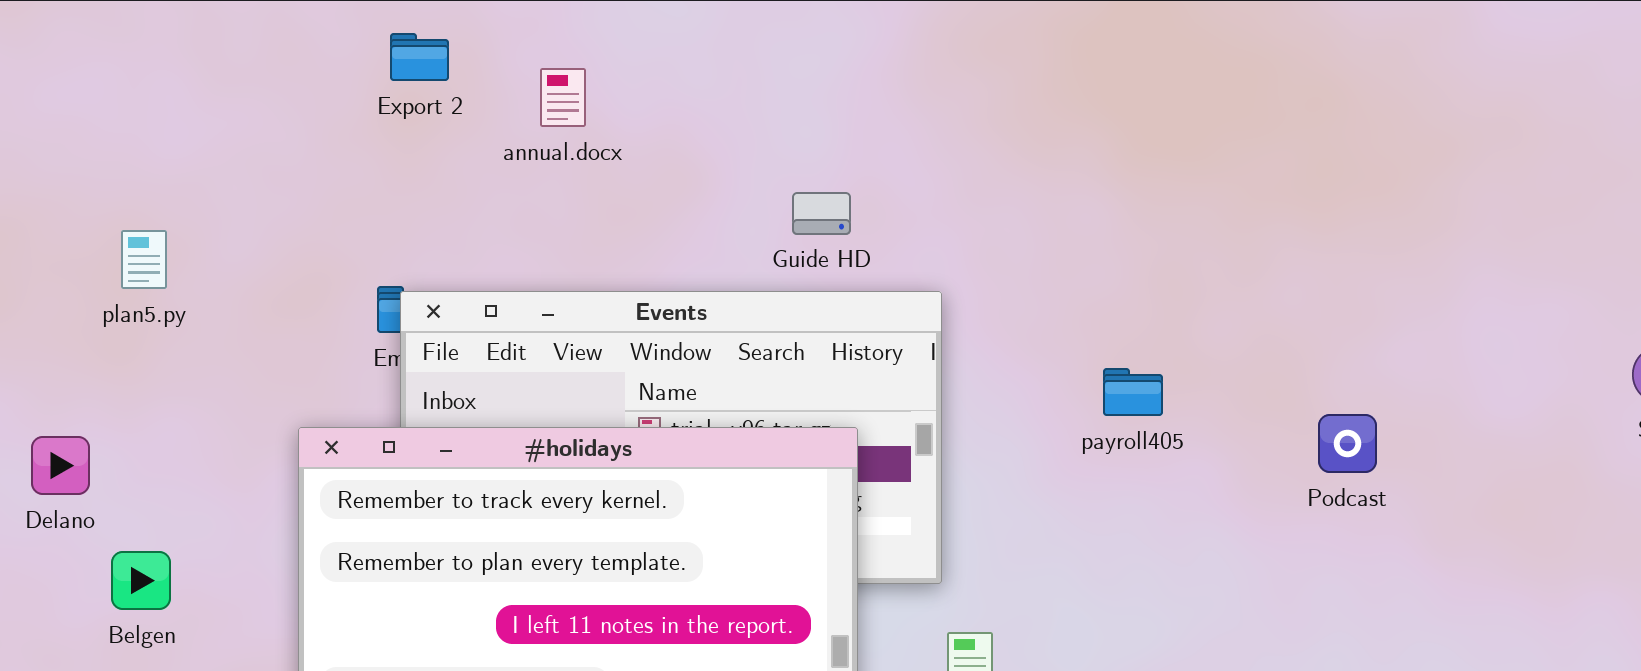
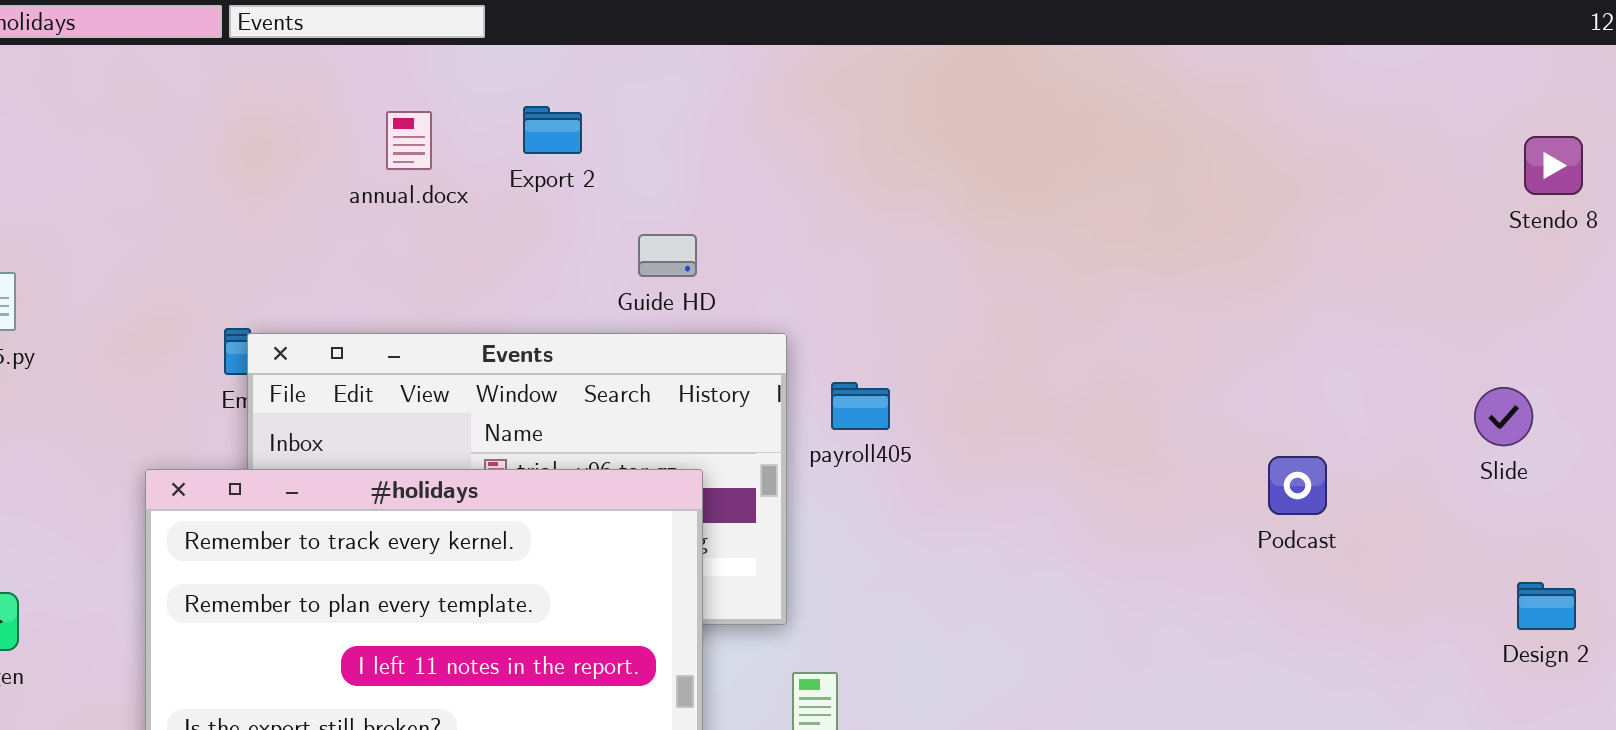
Export 2: [390,33,449,81] -> [523,106,582,154], moved
payroll405: [1103,368,1163,416] -> [831,382,890,430], moved
Podcast: [1318,414,1377,473] -> [1268,456,1327,515], moved

